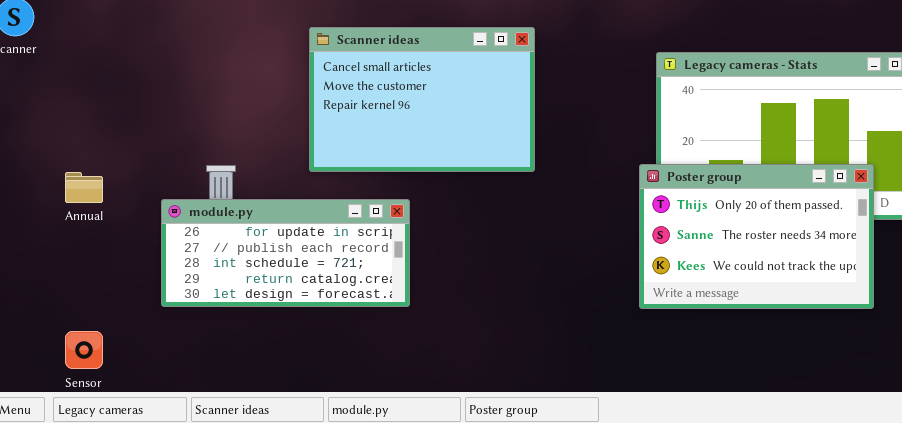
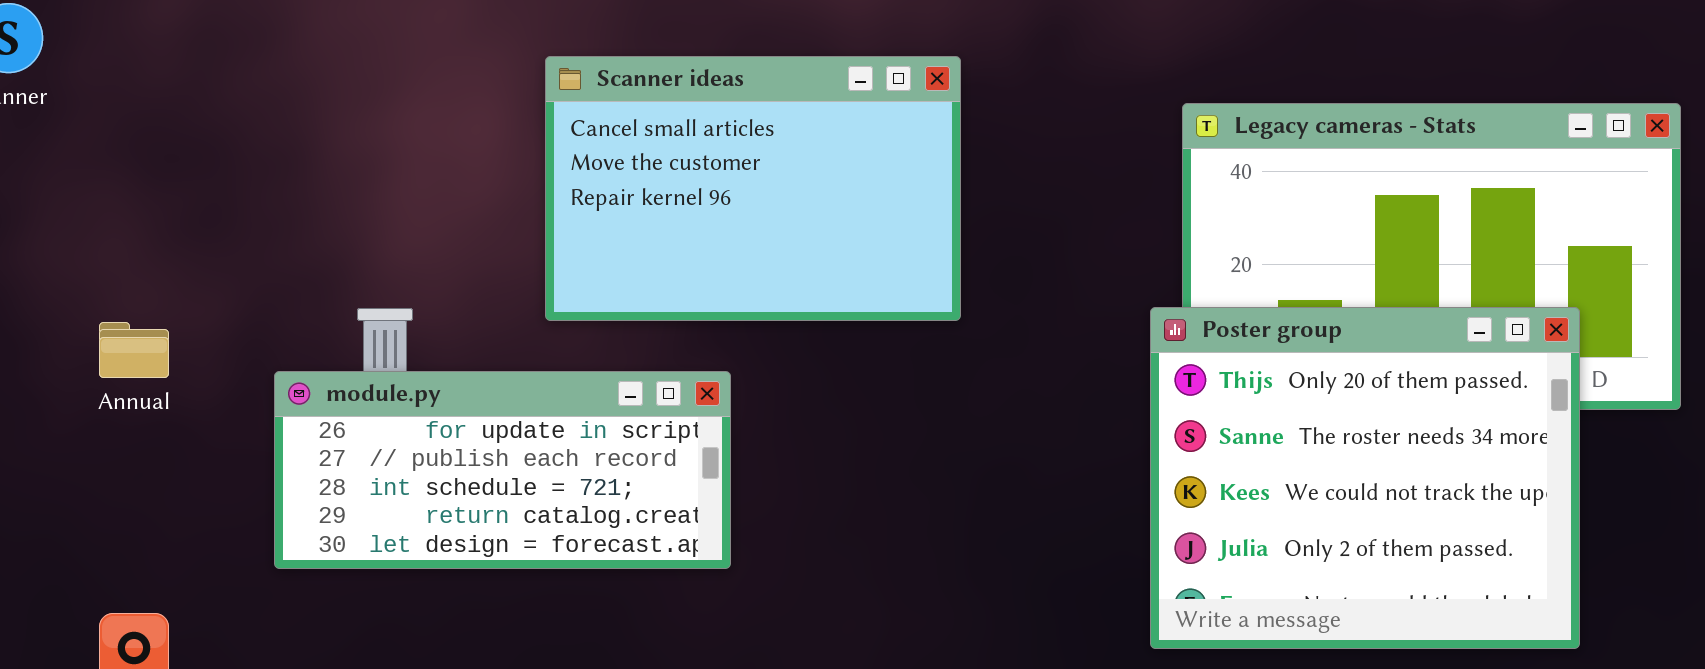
Poster group: [639,164,874,309] -> [1150,307,1580,649], resized

